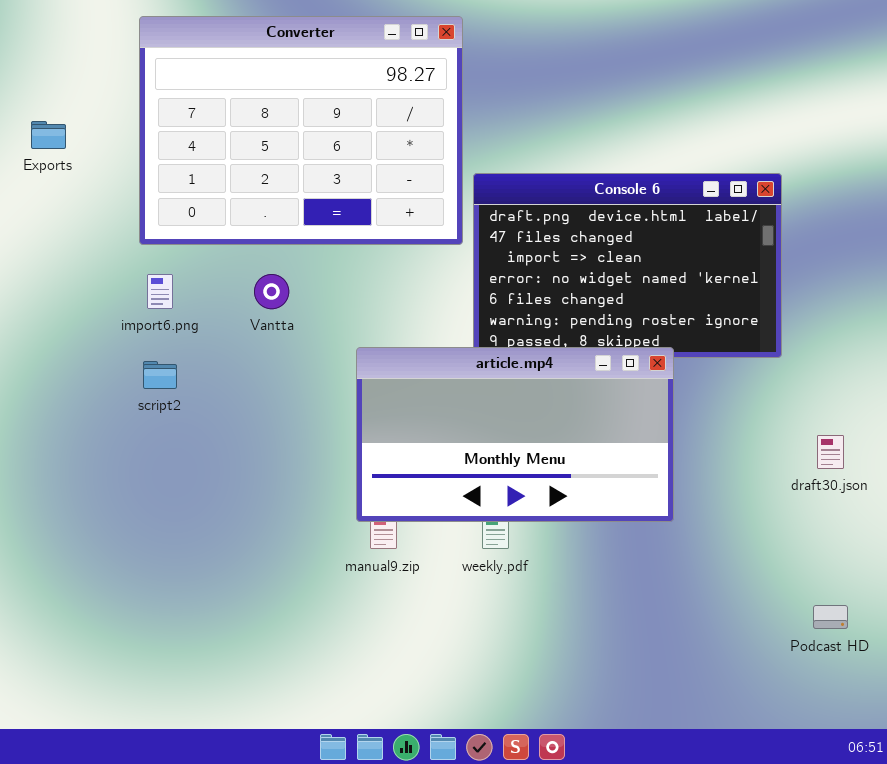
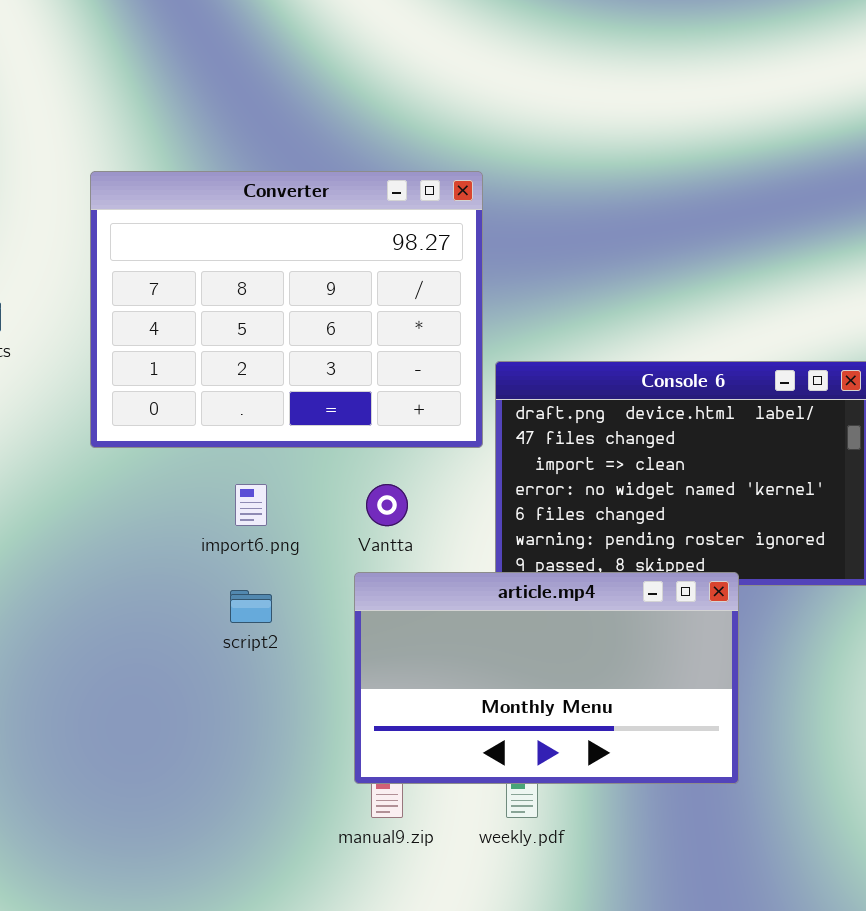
import6.png: [147,274,173,309] -> [235,484,267,526], moved
Vantta: [254,274,289,309] -> [366,484,408,526], moved
script2: [143,361,177,389] -> [230,590,272,623], moved

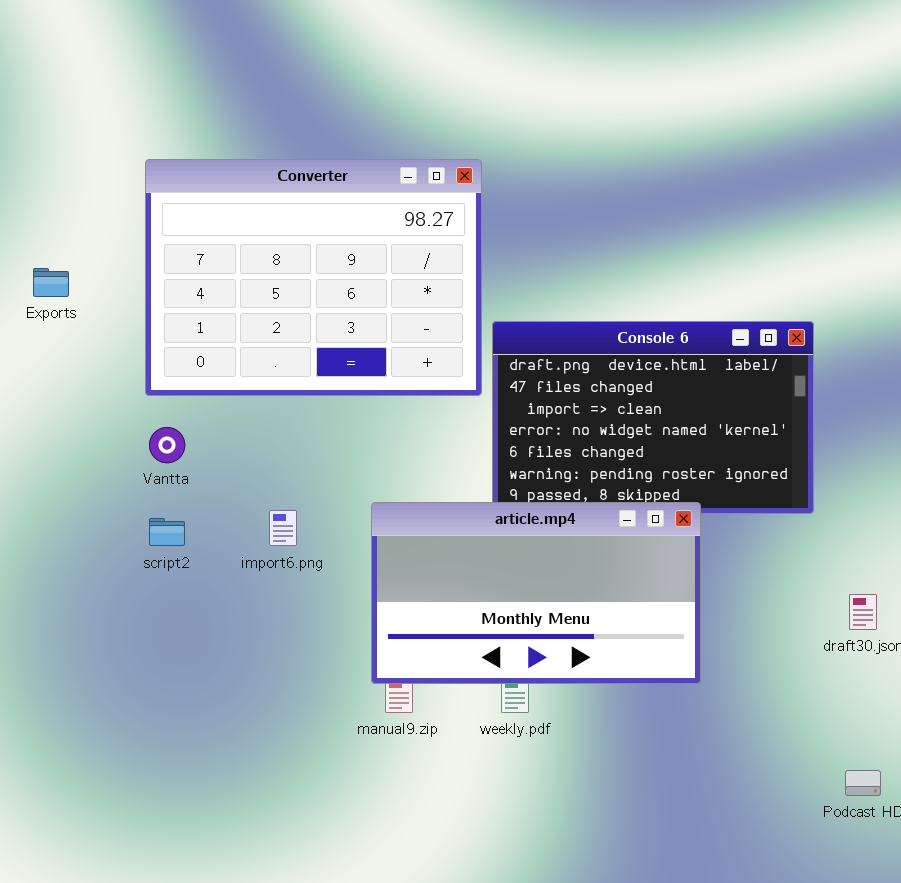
import6.png: [235,484,267,526] -> [269,510,297,546], moved
Vantta: [366,484,408,526] -> [149,427,185,463], moved
script2: [230,590,272,623] -> [149,518,185,546], moved

